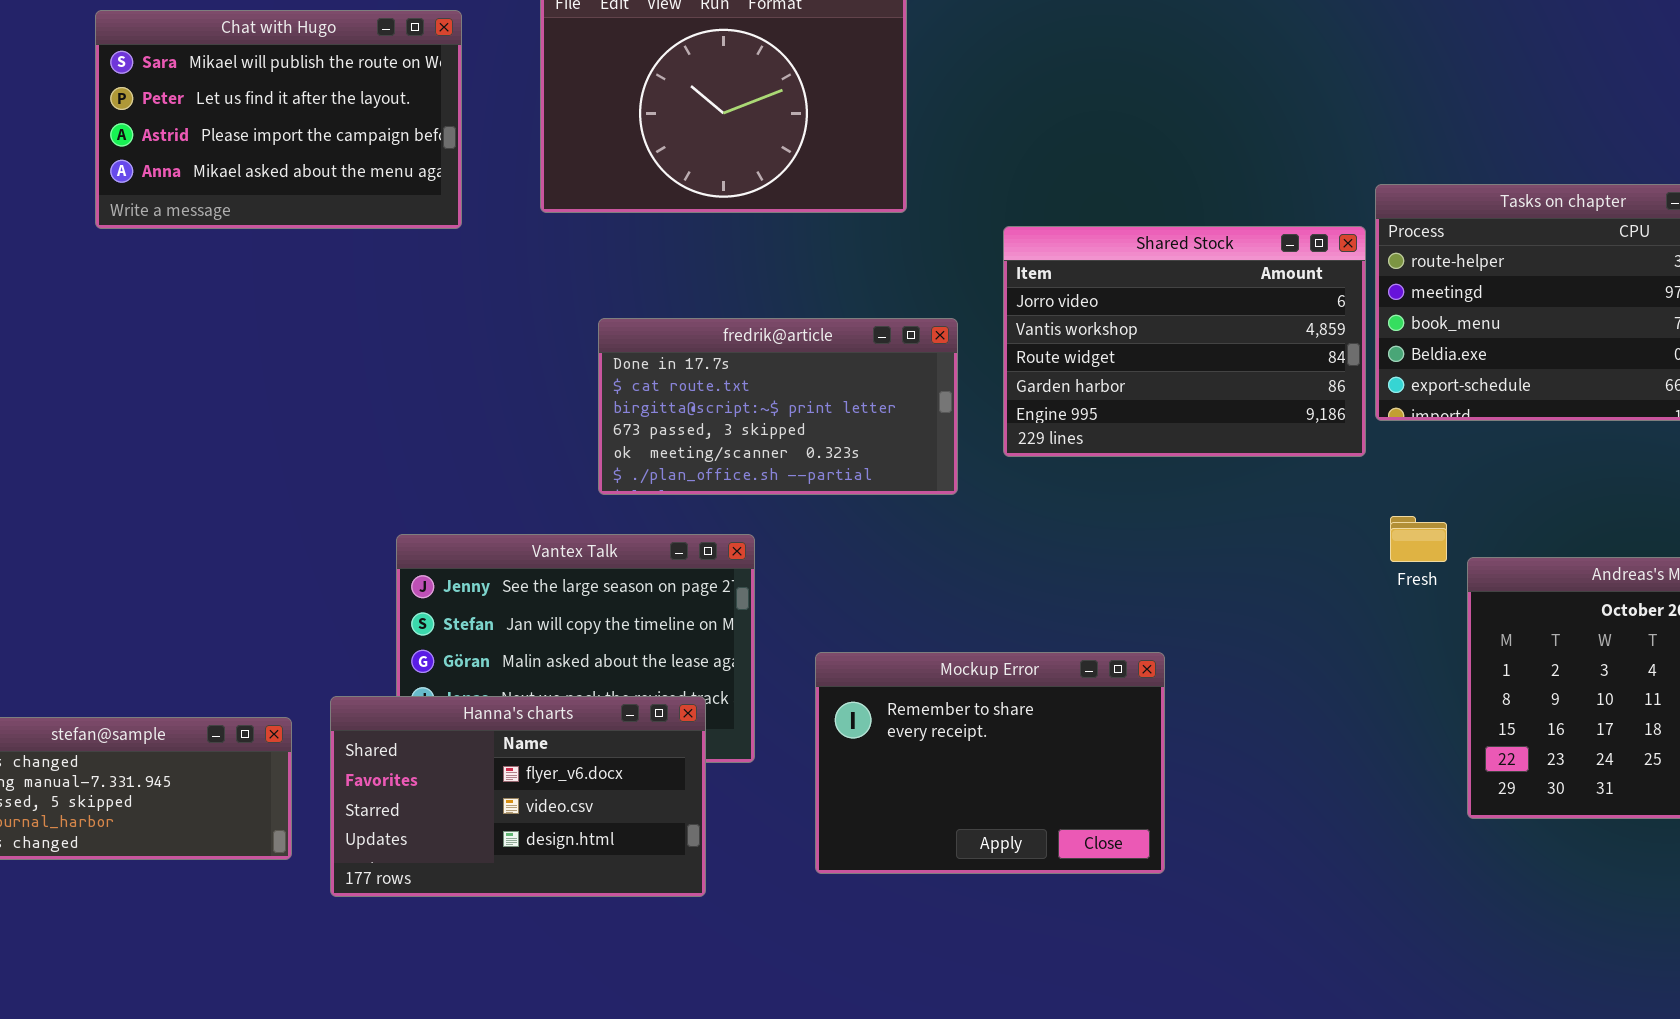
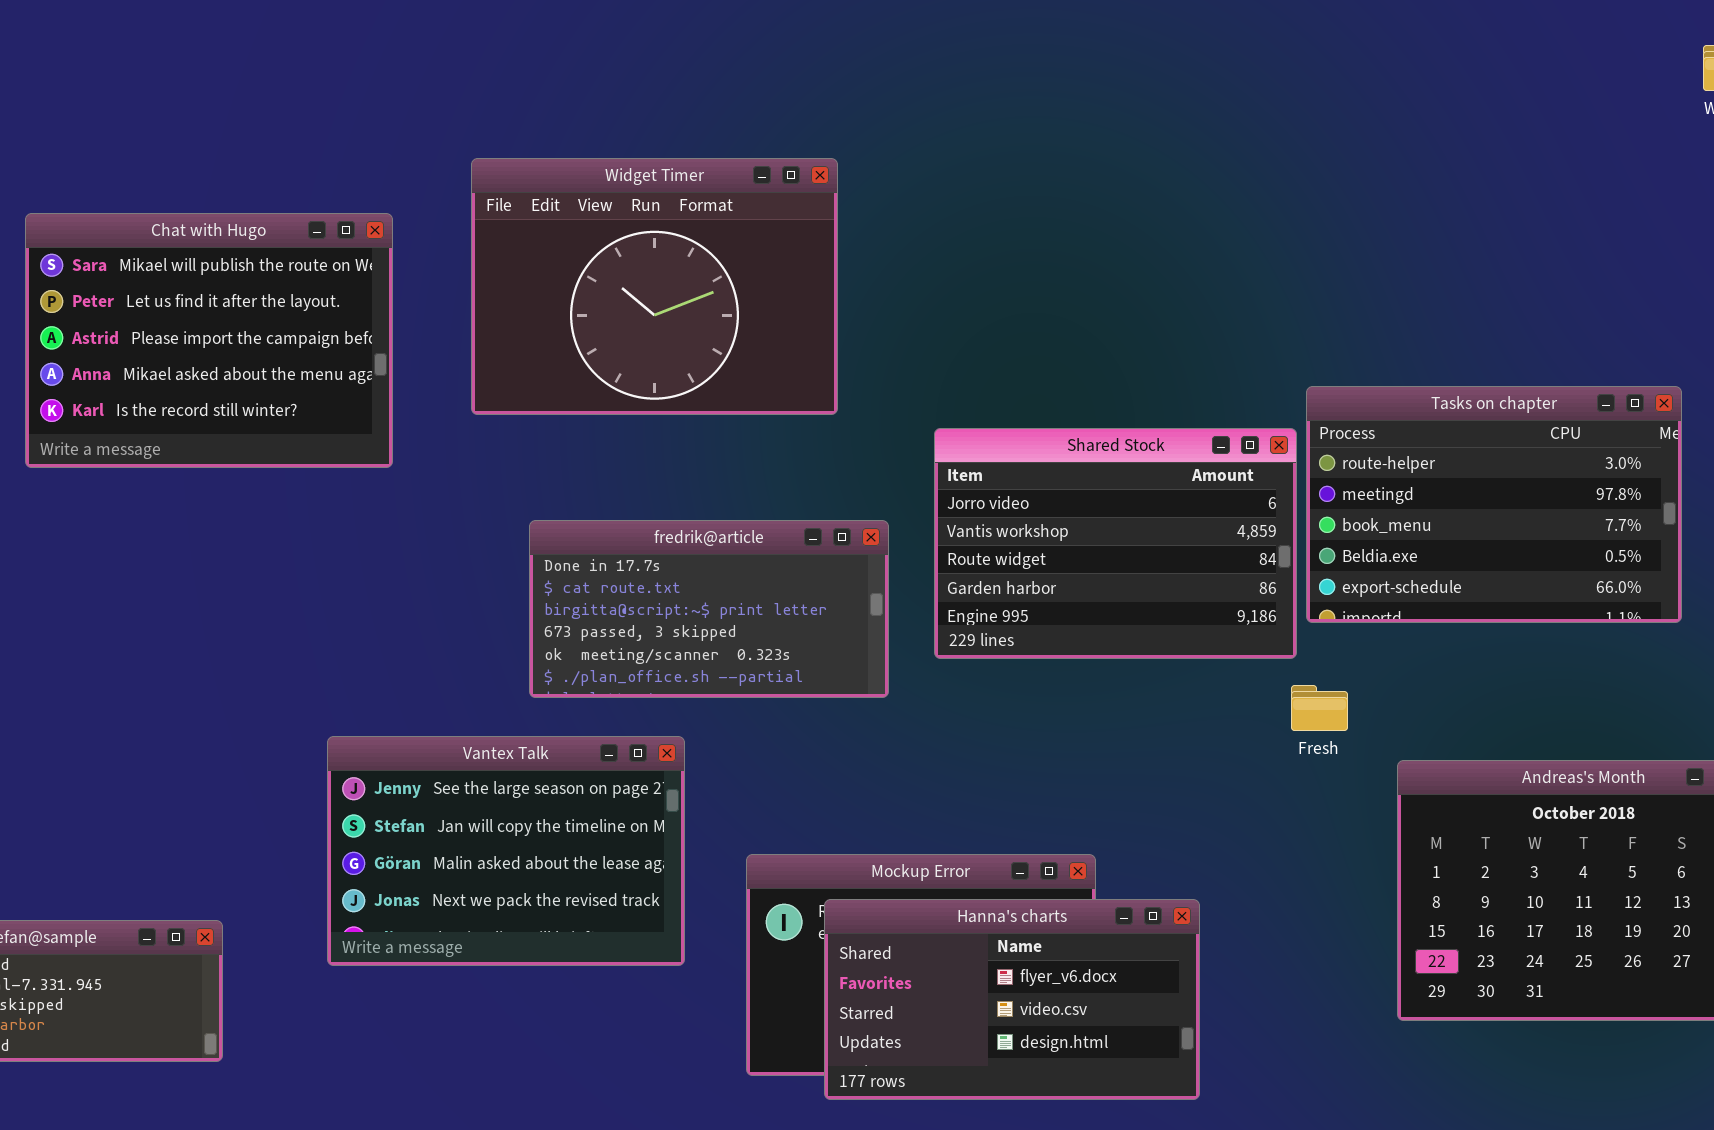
Chat with Hugo: [95,10,462,229] -> [25,213,393,468], resized
Fresh: [1390,516,1447,562] -> [1291,685,1348,731], moved
Hanna's charts: [330,696,706,897] -> [824,899,1200,1100], moved

